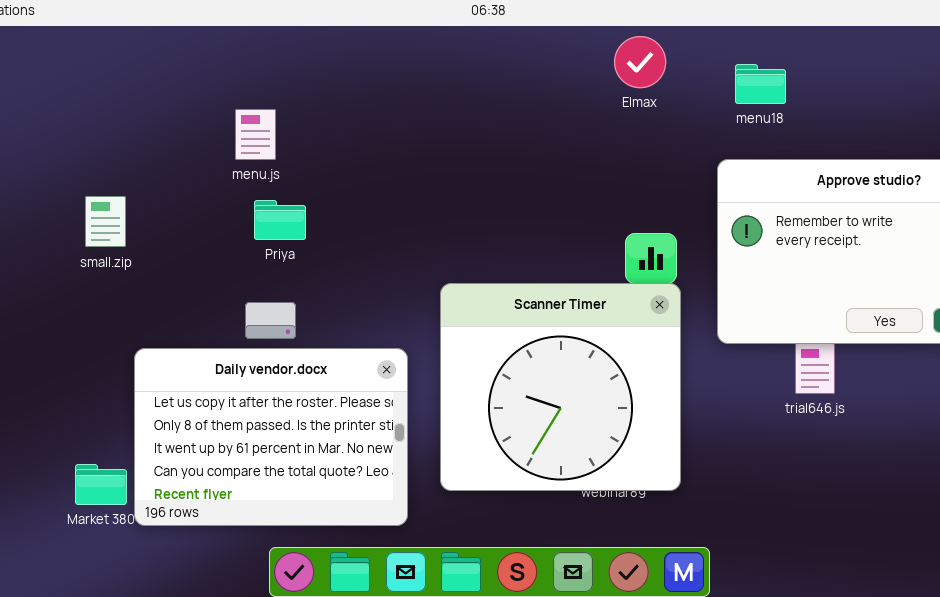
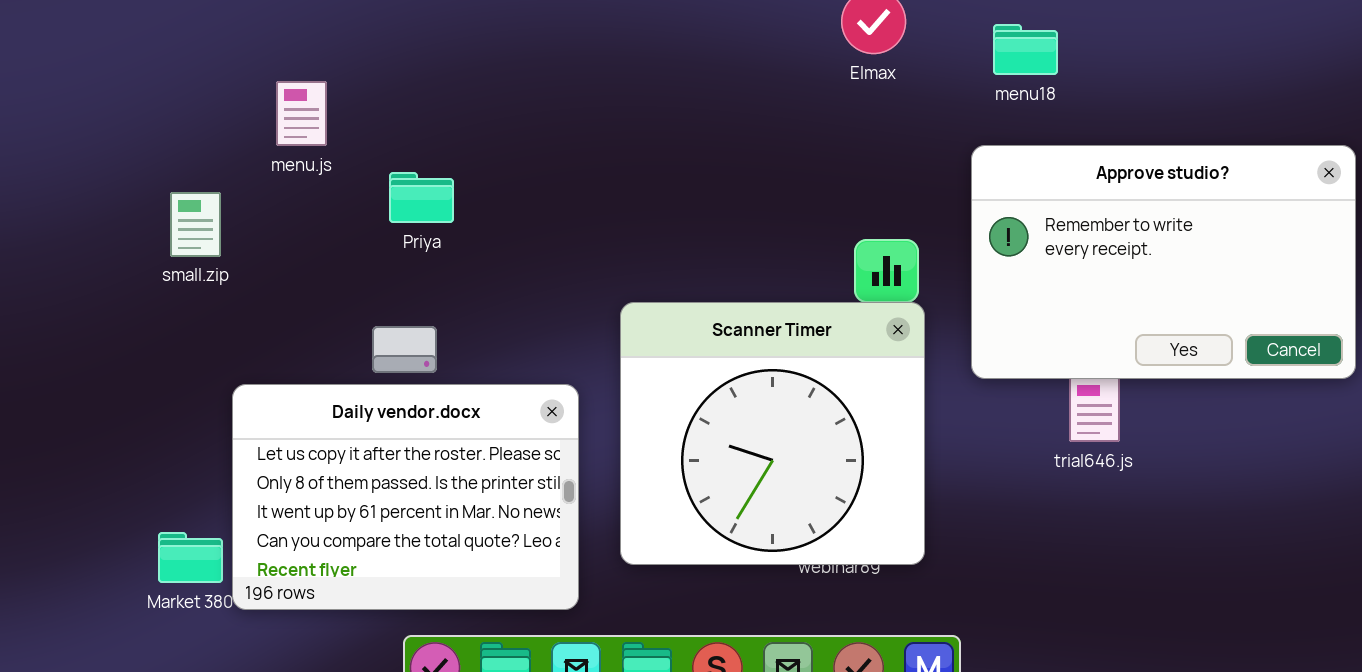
menu.js: [235,109,276,160] -> [276,81,327,146], moved
Priya: [254,200,306,240] -> [389,172,454,223], moved

